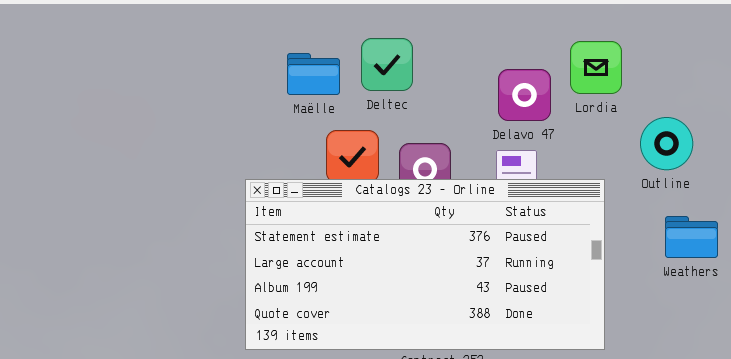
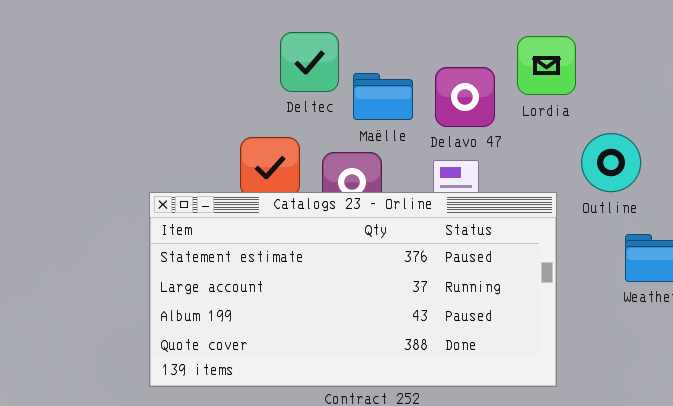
Maëlle: [287,53,340,95] -> [353,73,413,120], moved
Outline: [640,117,693,170] -> [581,133,641,192], moved

